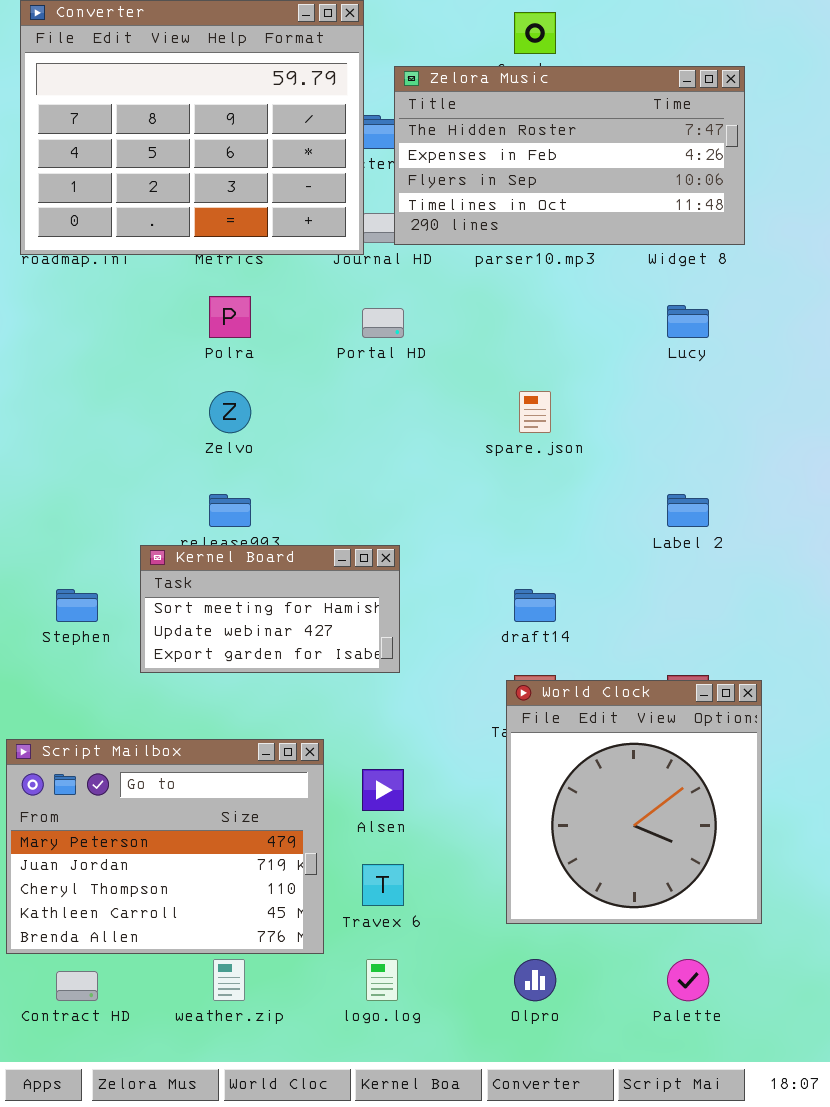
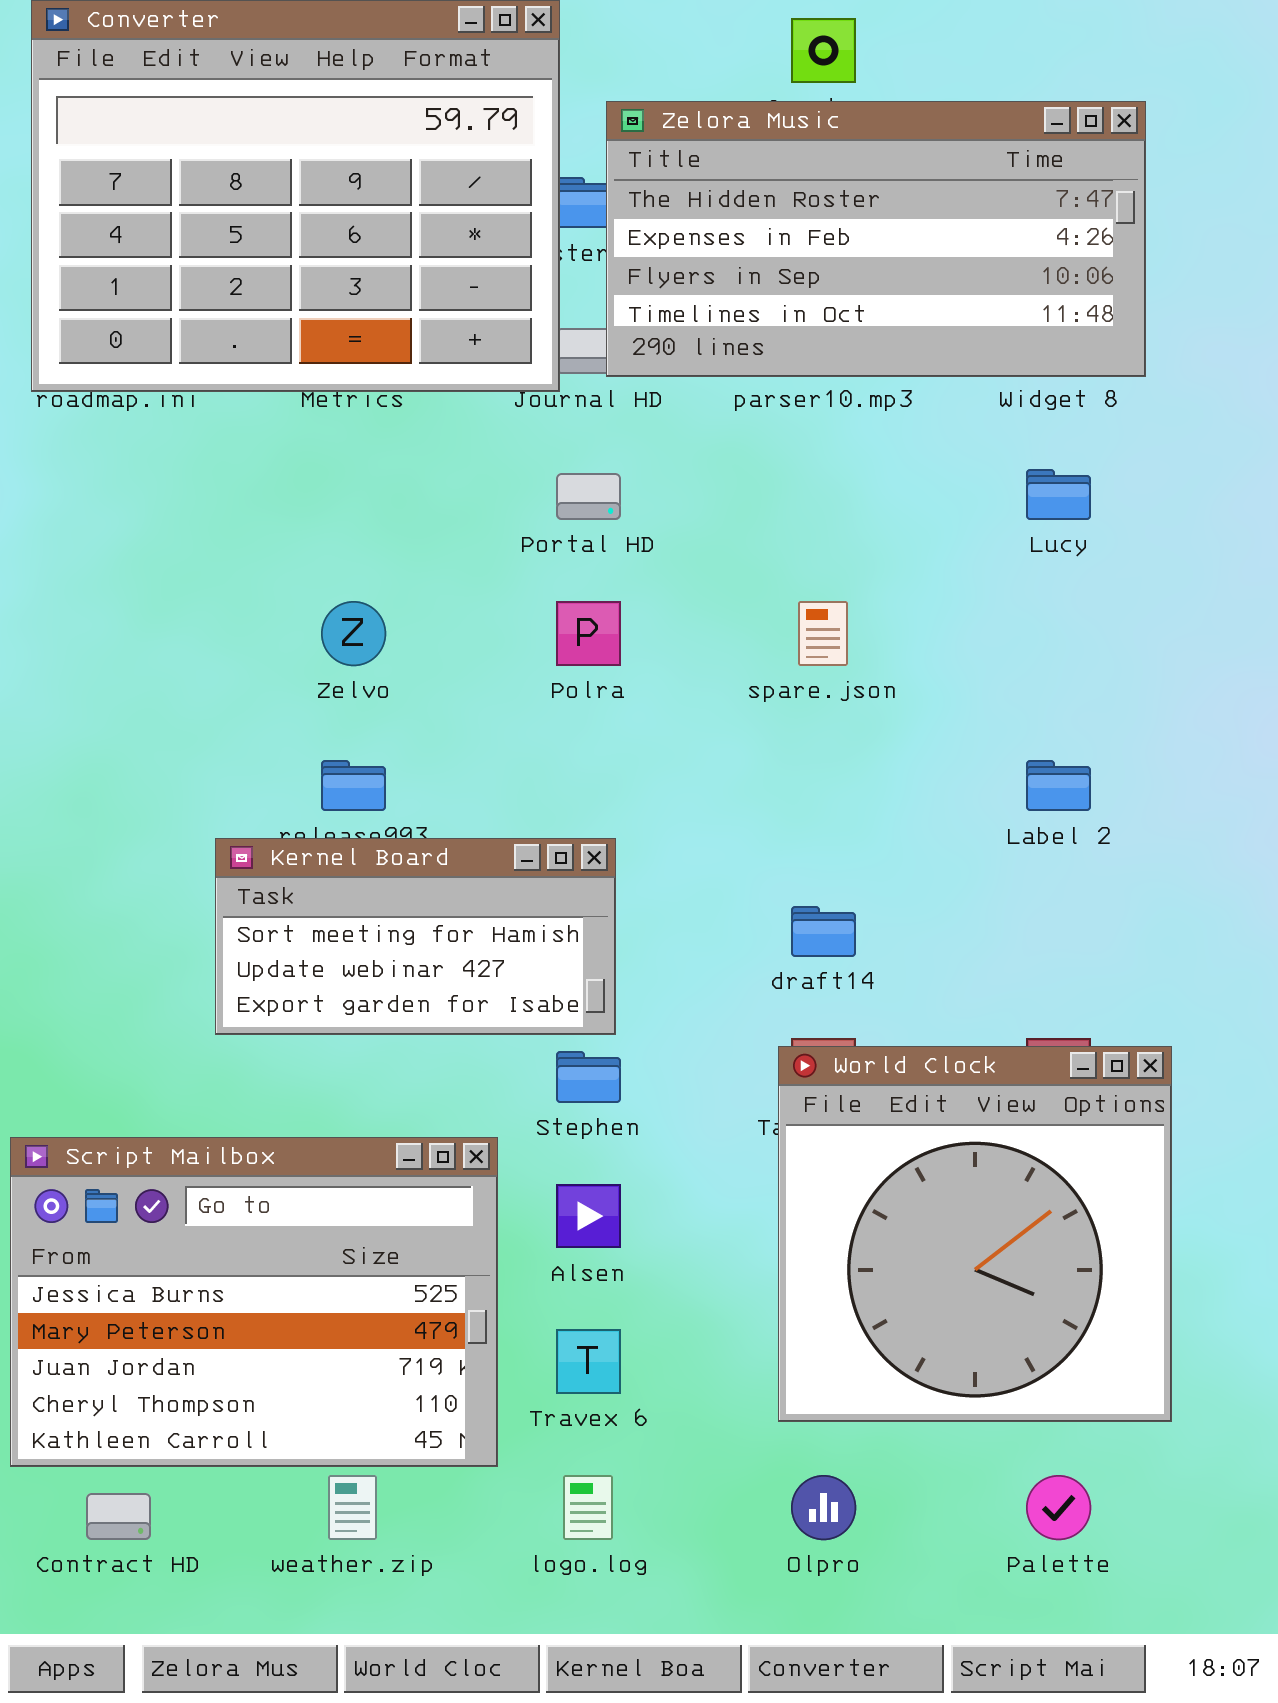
Polra: [209,296,251,338] -> [556,601,621,666], moved
Stephen: [56,589,98,622] -> [556,1051,621,1103], moved
Script Mailbox: [6,739,324,954] -> [10,1137,498,1467], scrolled up 1 row

